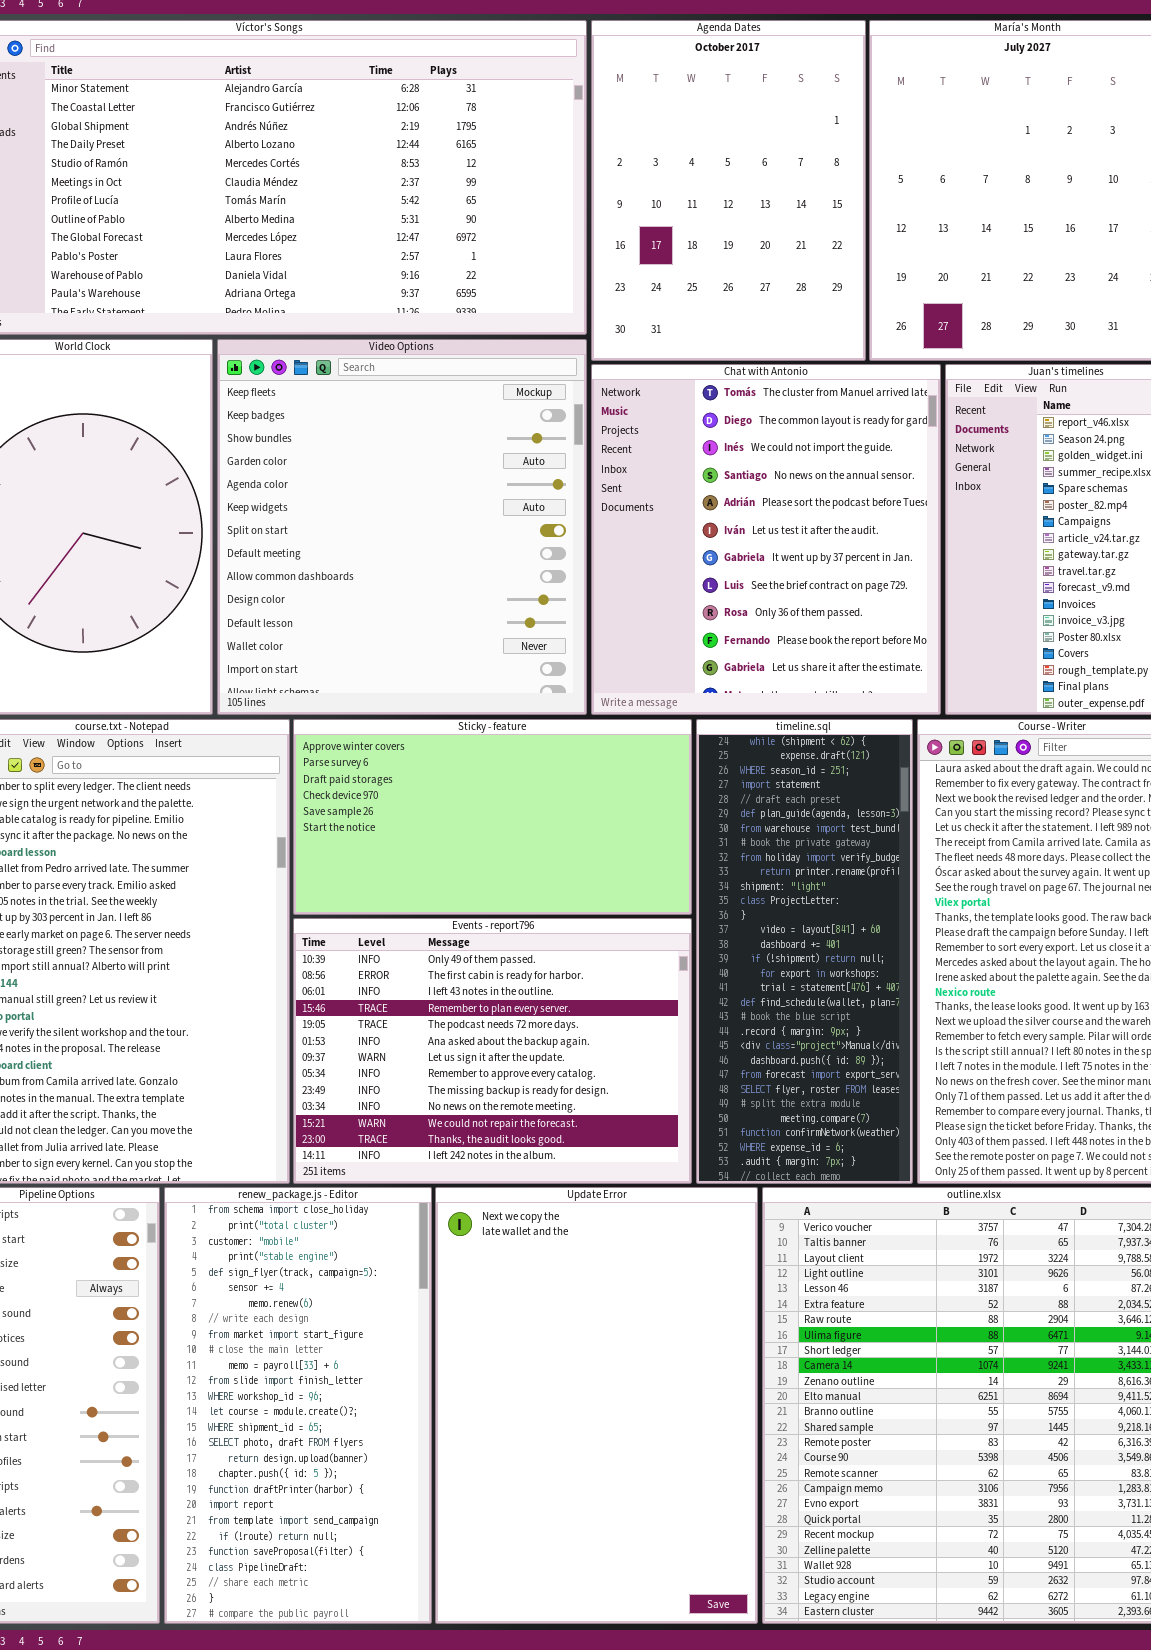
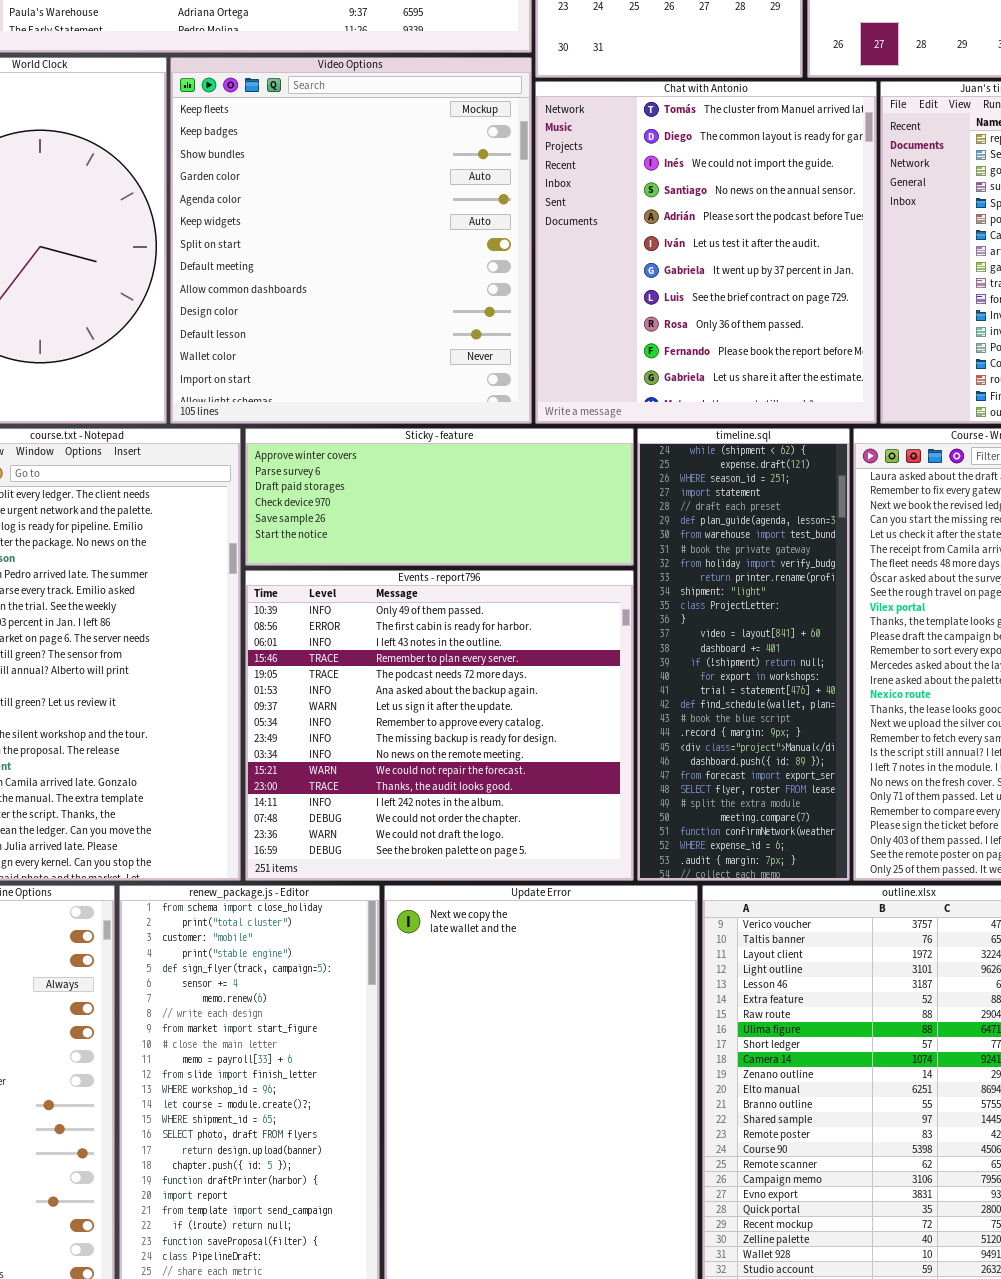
Sticky - feature: [293,719,692,915] -> [245,428,634,566], resized
Events - report796: [293,918,692,1184] -> [245,570,634,881], resized

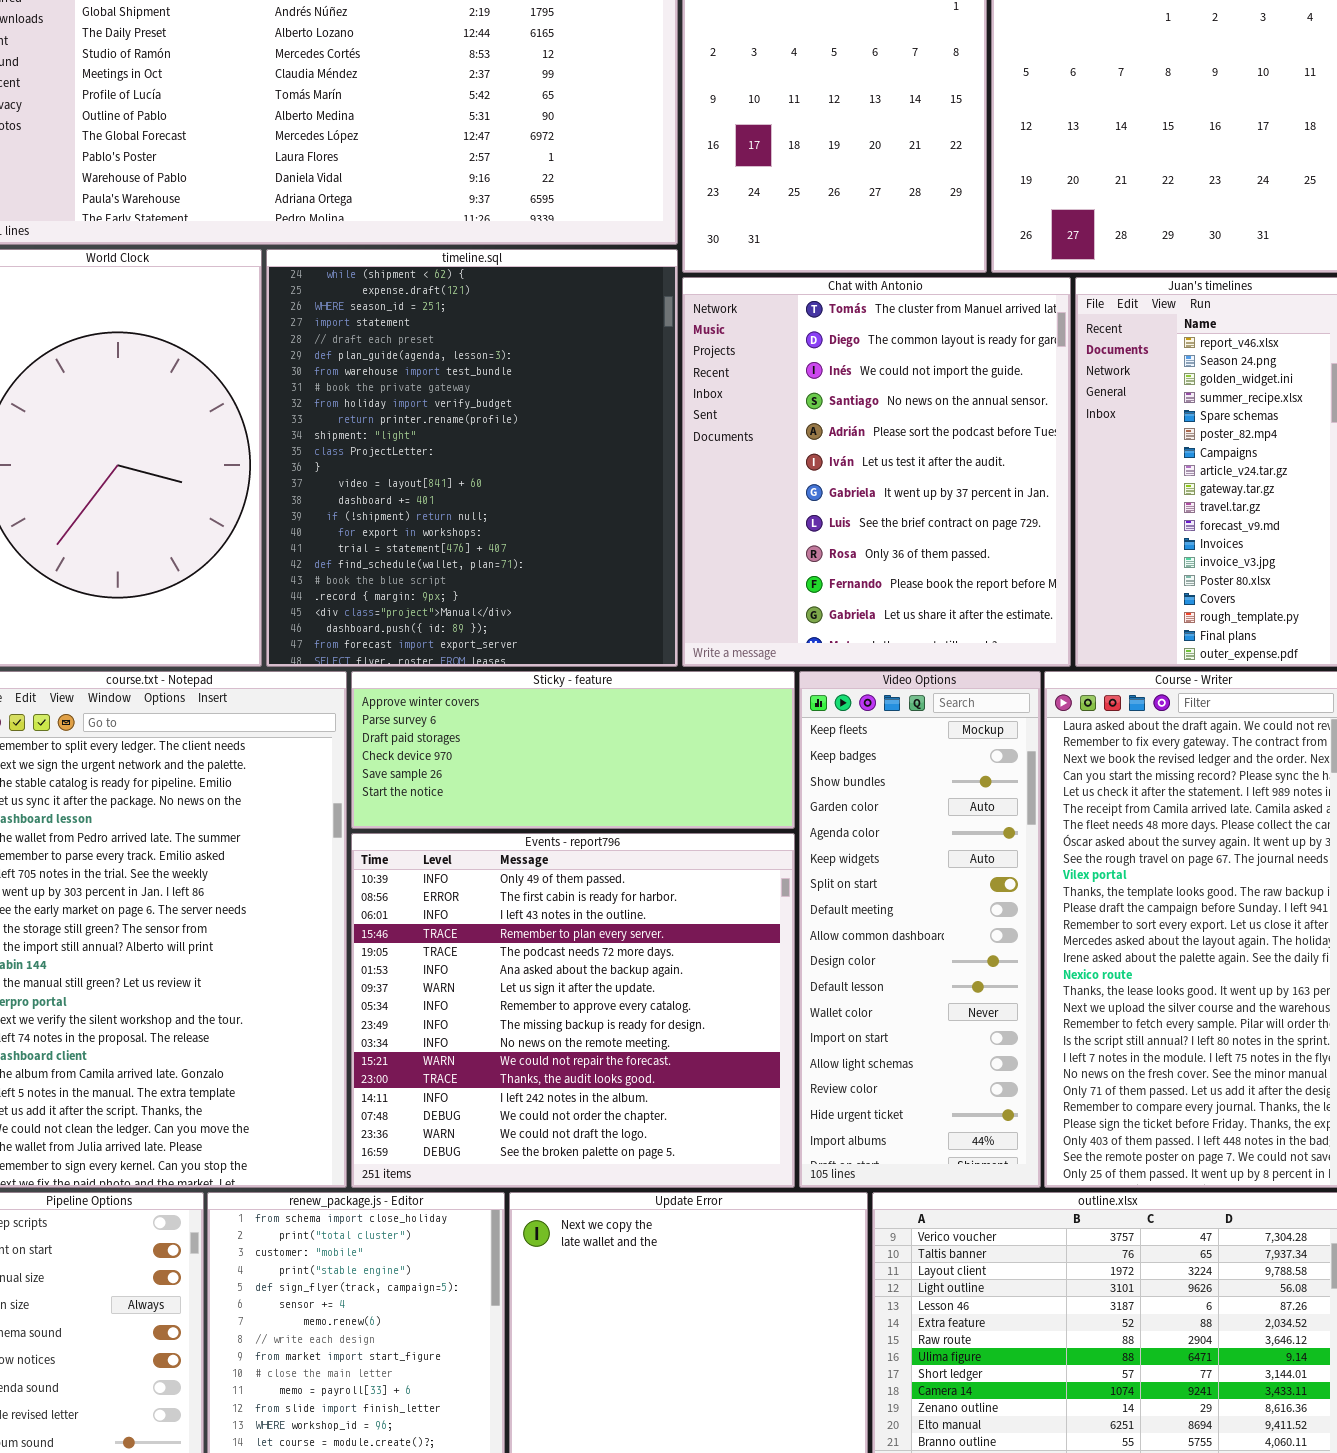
Video Options: [170,57,532,424] -> [799,671,1041,1188], moved, resized
timeline.sql: [637,428,850,881] -> [266,249,678,667], moved, resized

